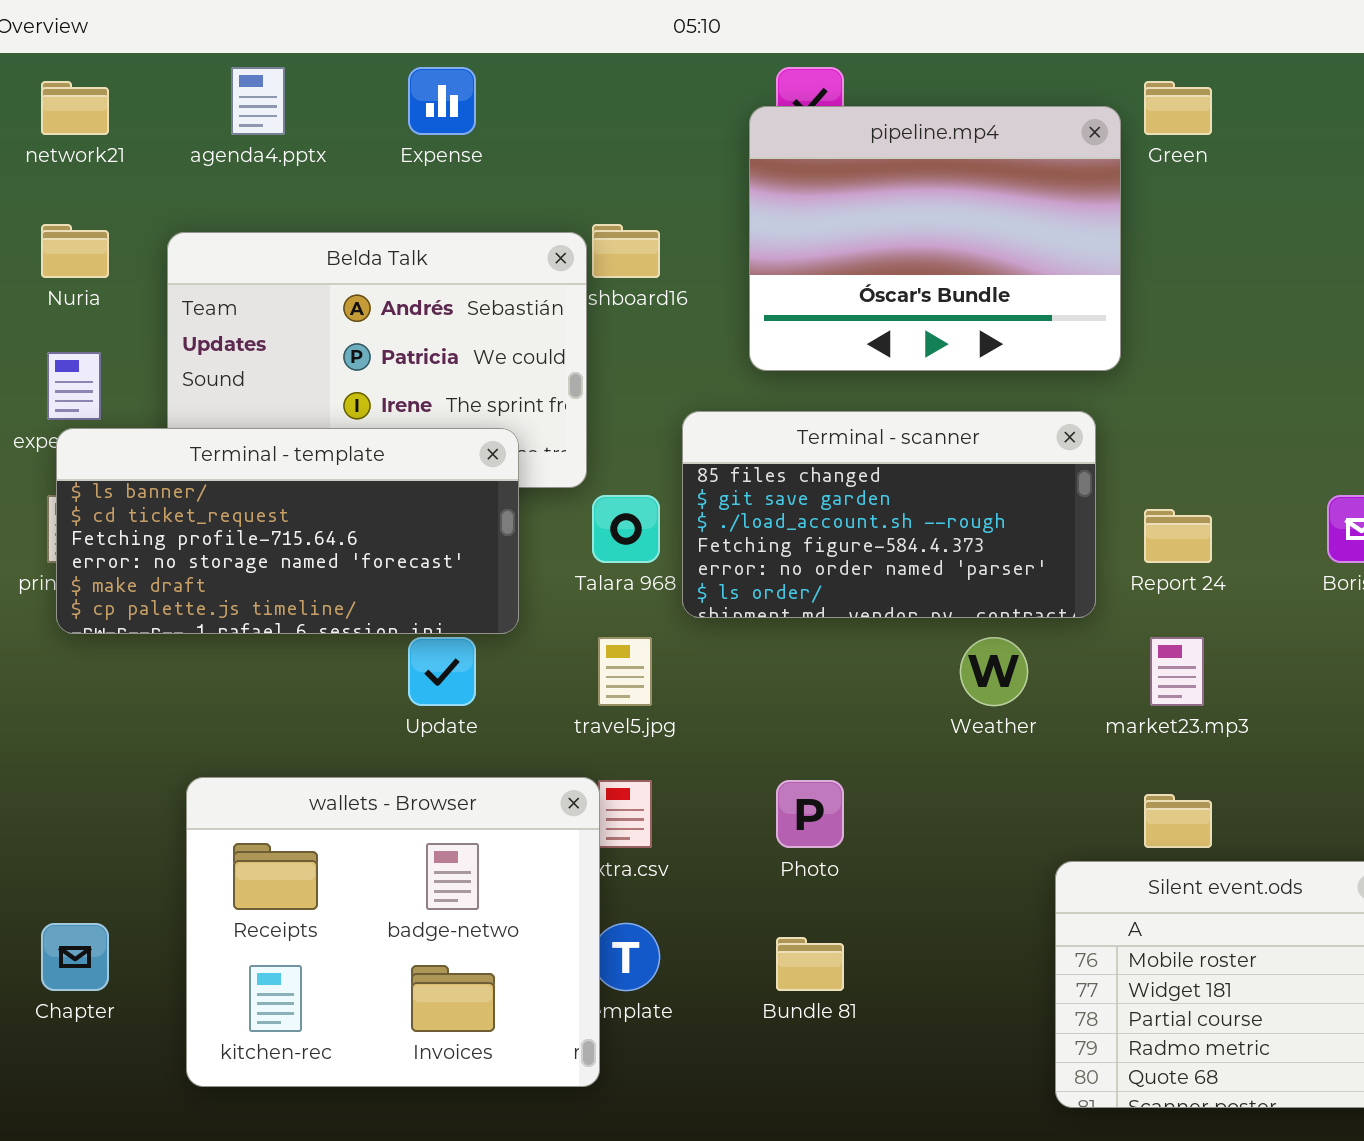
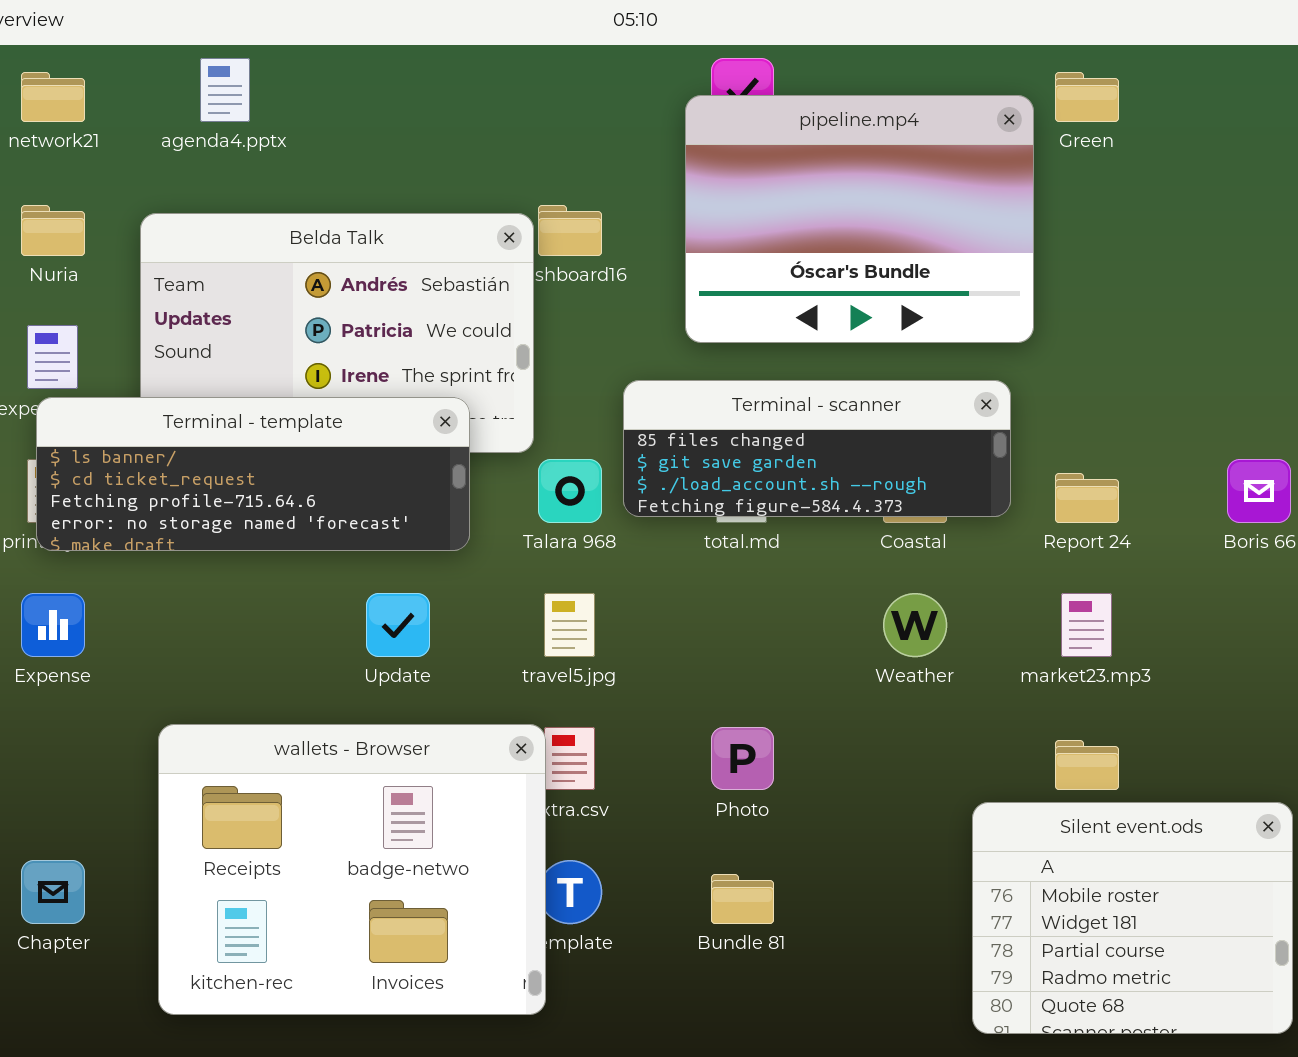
Expense: [408,67,476,135] -> [21,593,85,657], moved
Terminal - scanner: [682,411,1096,618] -> [623,380,1011,517], resized
Terminal - template: [56,428,519,634] -> [36,397,470,551], resized

